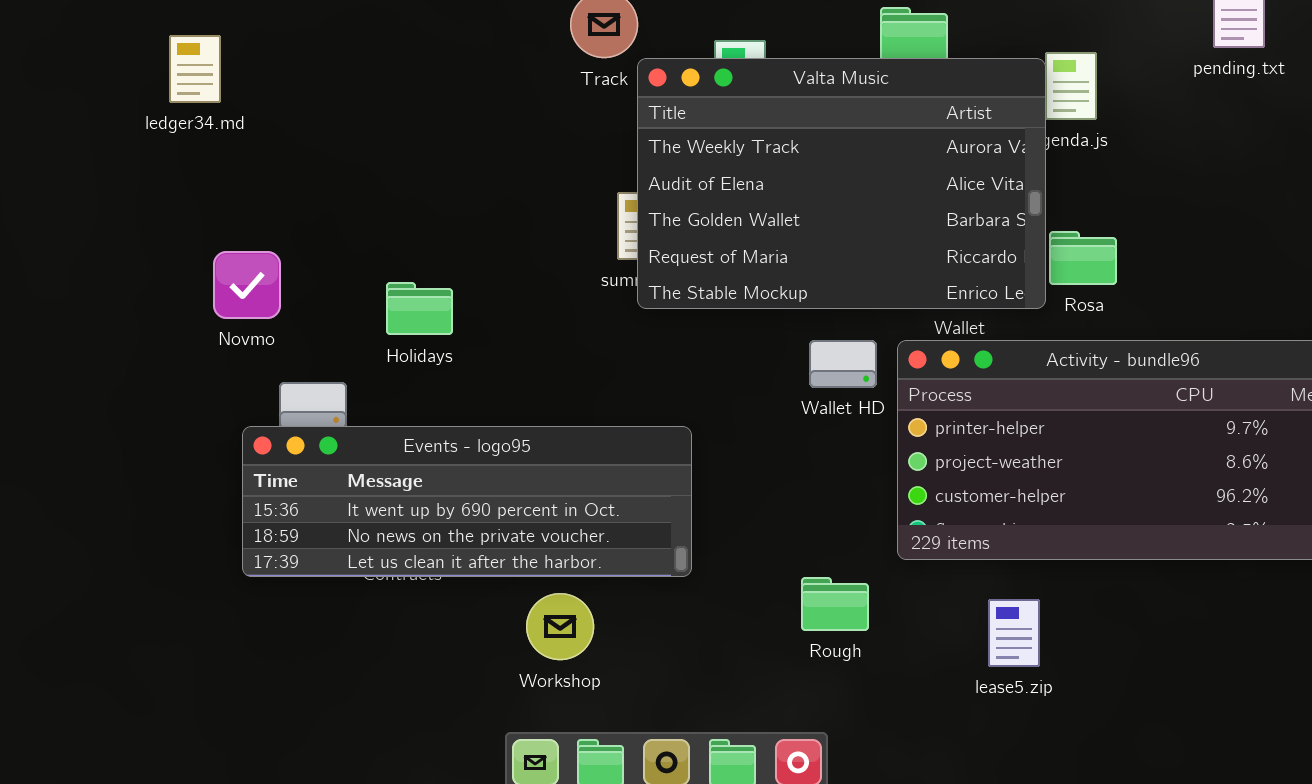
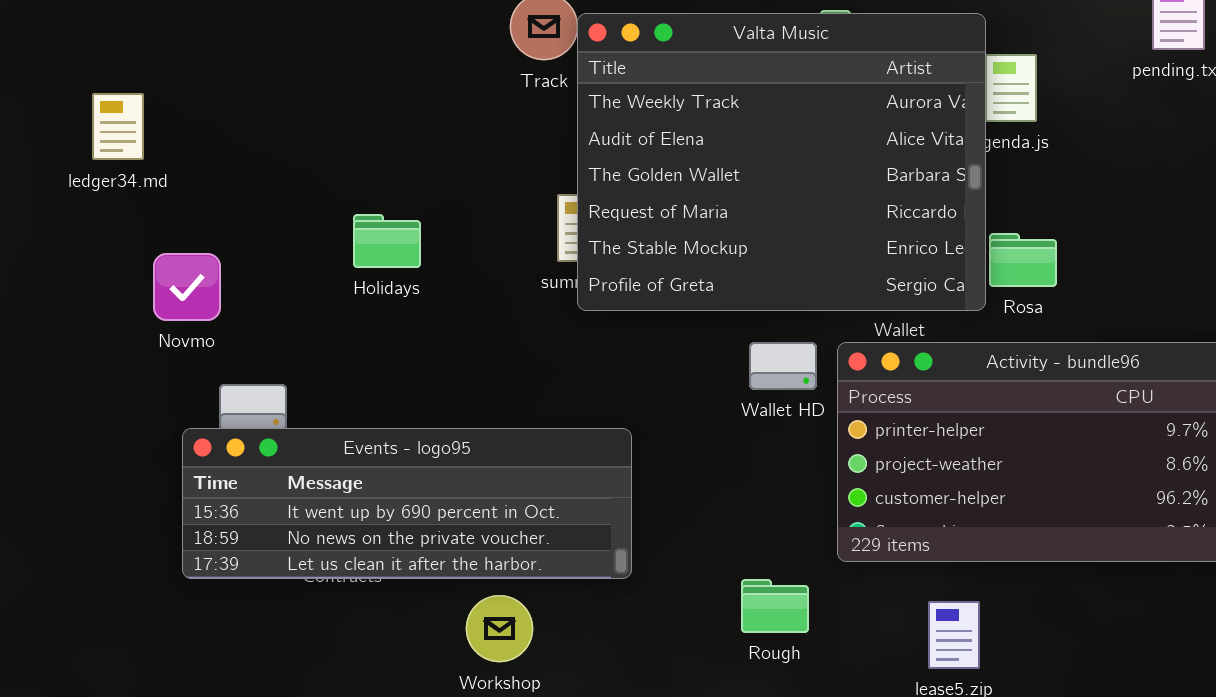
ledger34.md: [169,35,221,103] -> [92,93,144,160], moved
Valta Music: [637,58,1046,309] -> [577,13,986,311], resized
Holidays: [386,282,453,335] -> [353,214,421,268], moved

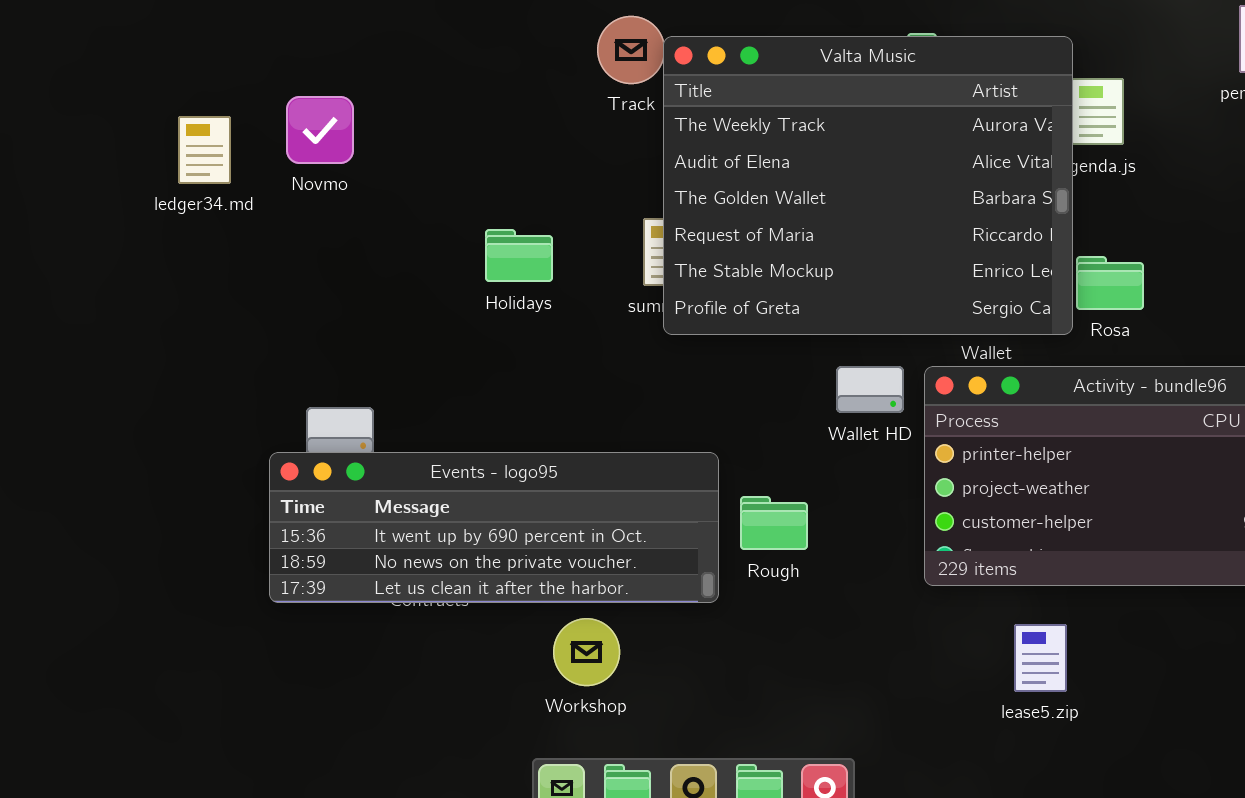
Holidays: [353,214,421,268] -> [485,229,553,282], moved
Novmo: [153,253,221,321] -> [286,96,354,164], moved
Rough: [741,579,809,633] -> [740,496,808,550], moved

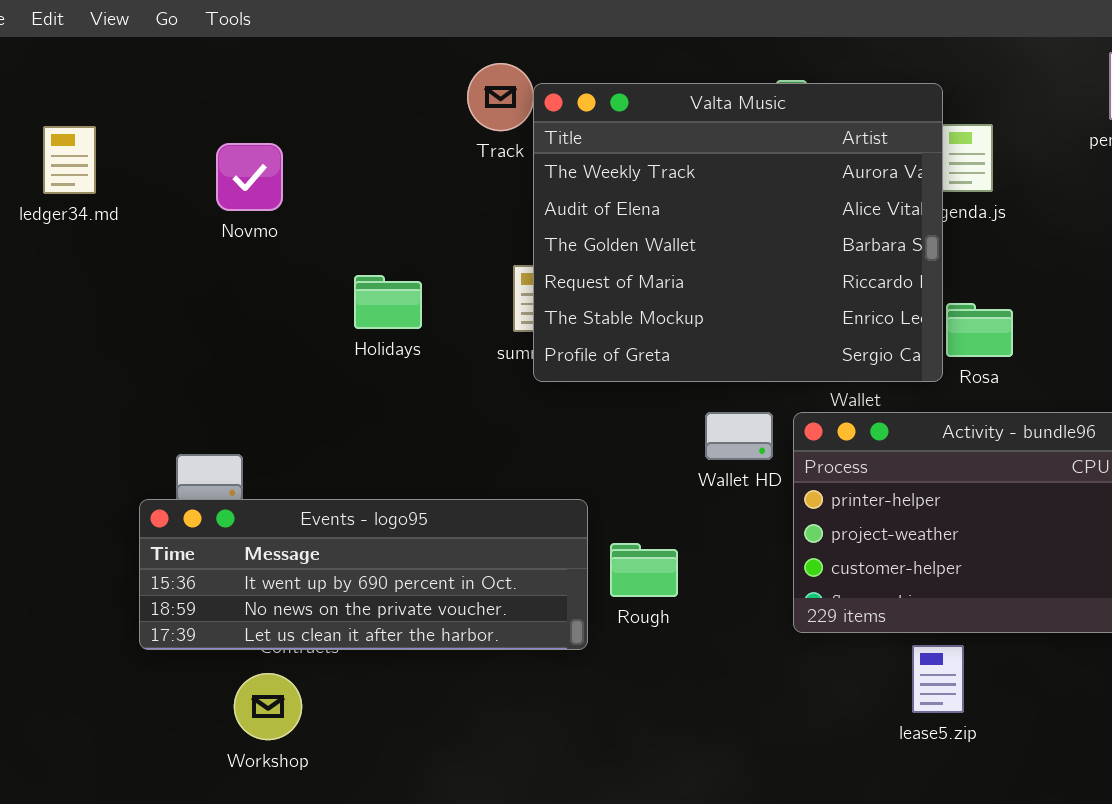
Novmo: [286,96,354,164] -> [216,143,283,211], moved
ledger34.md: [178,116,231,184] -> [43,126,96,194], moved
Workshop: [553,618,620,686] -> [234,673,302,740], moved
lease5.zip: [1014,624,1067,692] -> [912,645,964,713], moved

